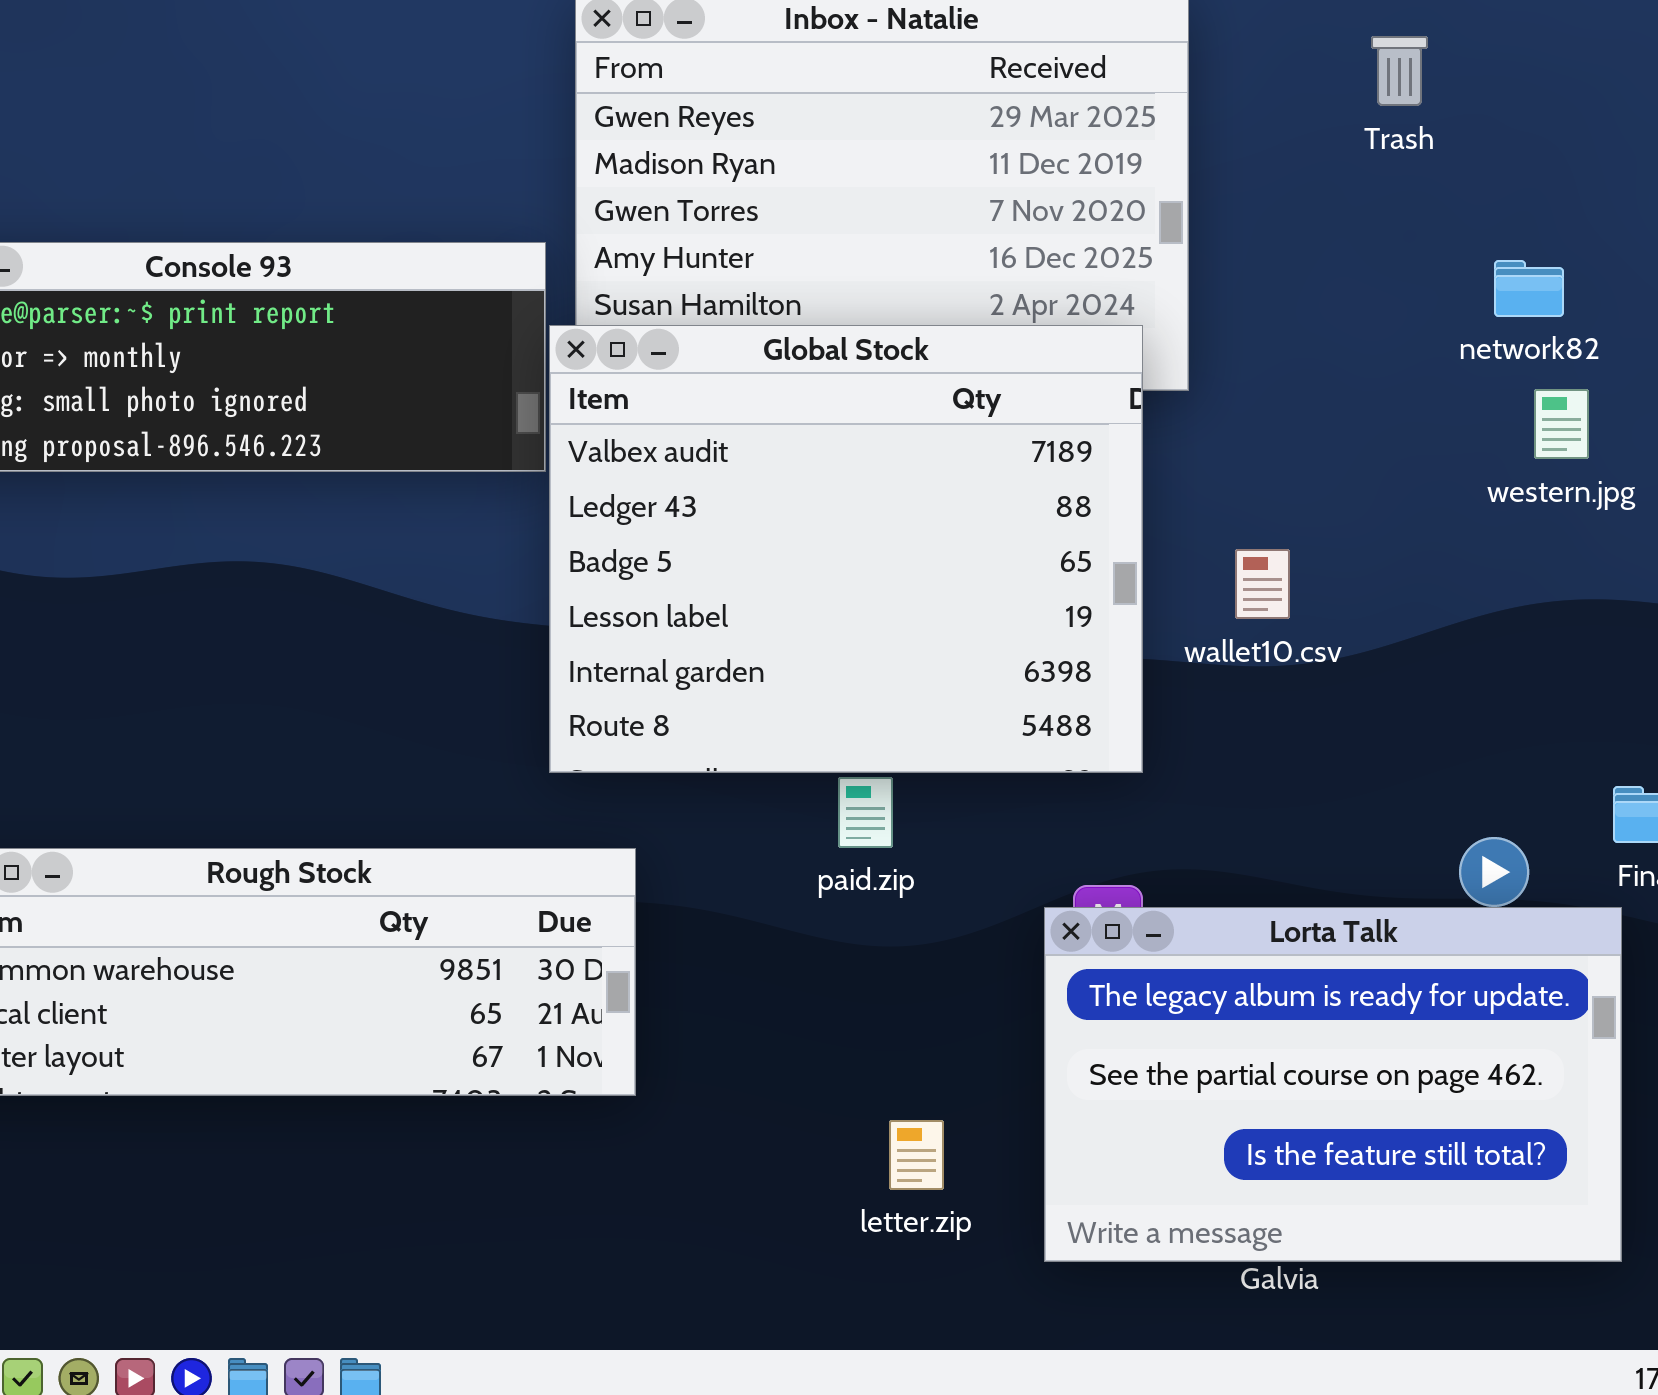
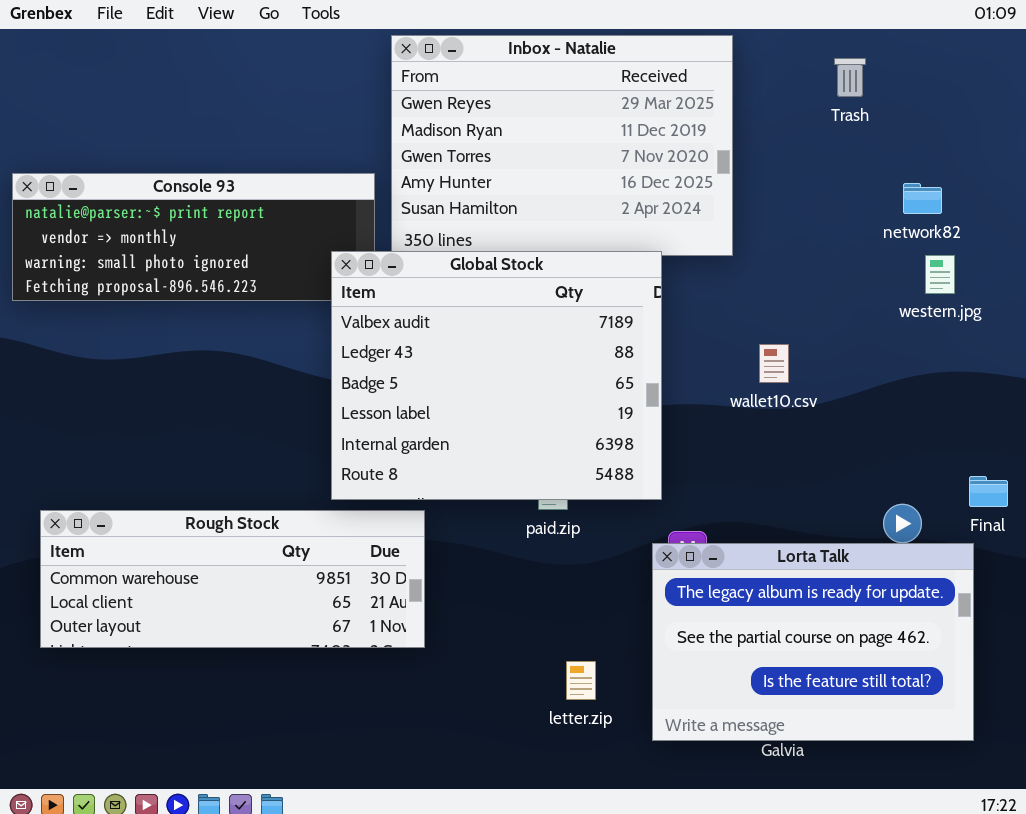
Global Stock: [549,325,1143,773] -> [331,251,662,500], moved

